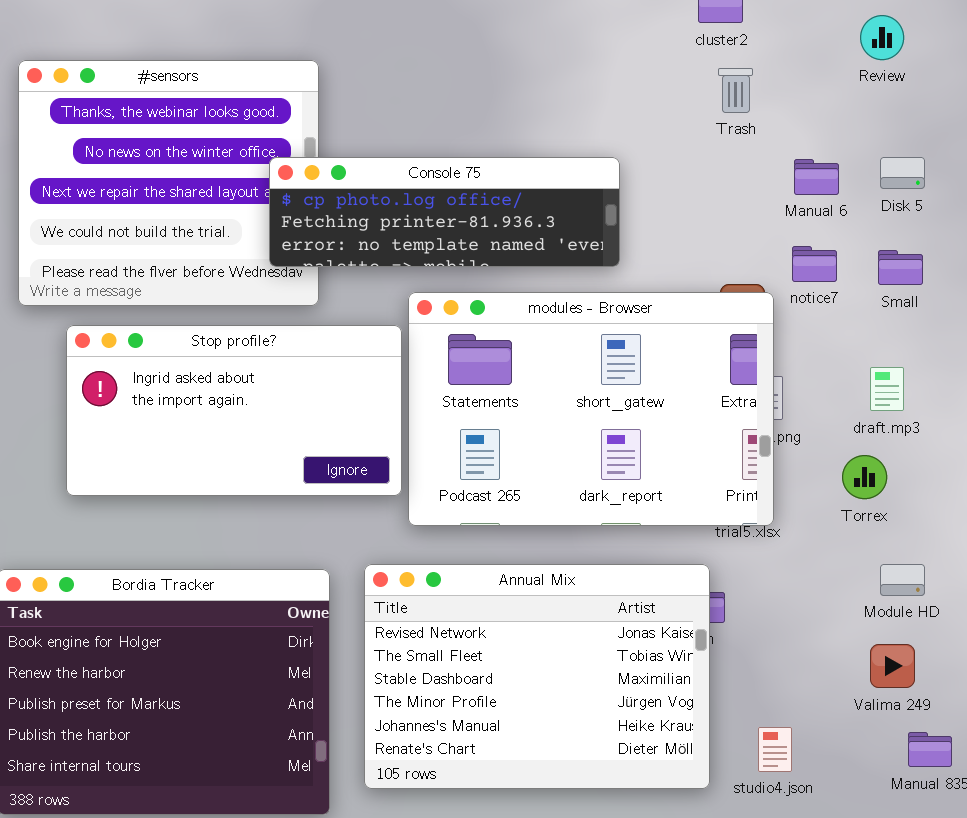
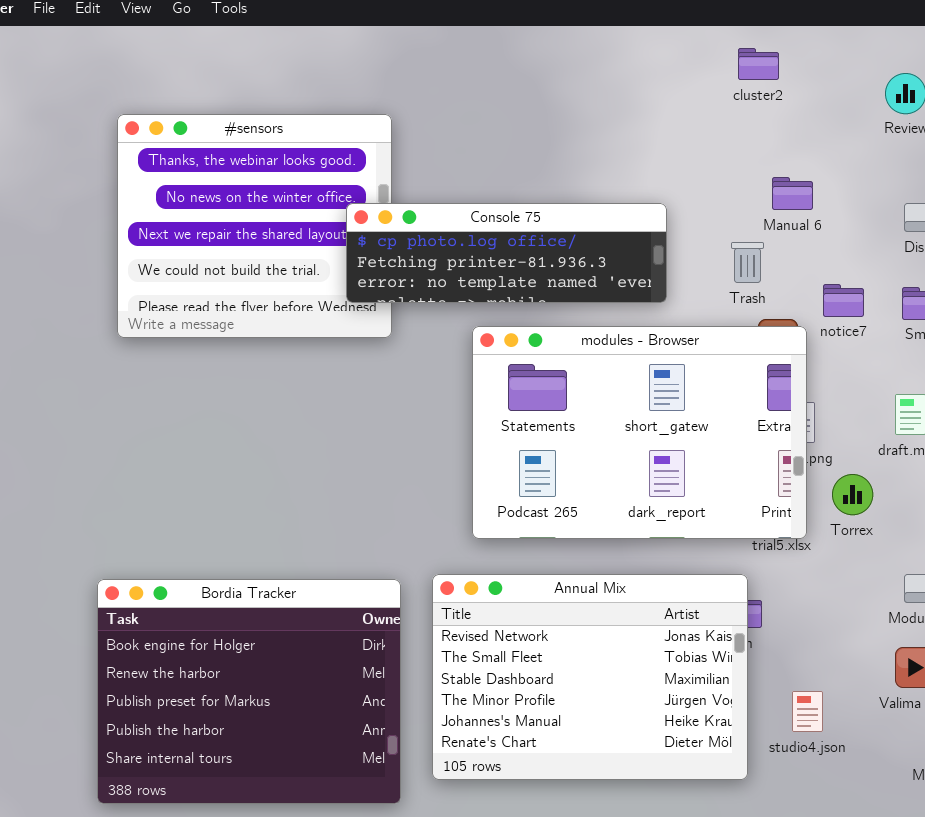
Trash: [718,68,753,113] -> [731,242,764,283], moved
Manual 6: [794,159,839,195] -> [772,177,813,210], moved
Stop profile?: [66,325,402,496] -> none, closed
Torrex: [842,455,887,499] -> [832,474,873,515], moved
studio4.json: [758,727,792,772] -> [792,691,823,732], moved

